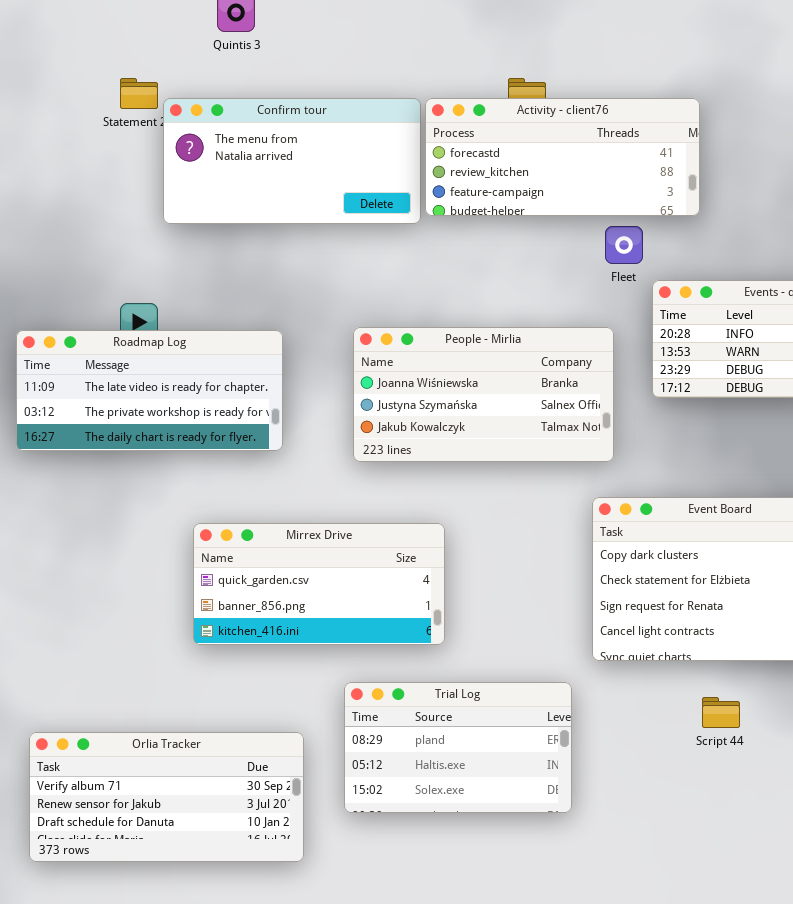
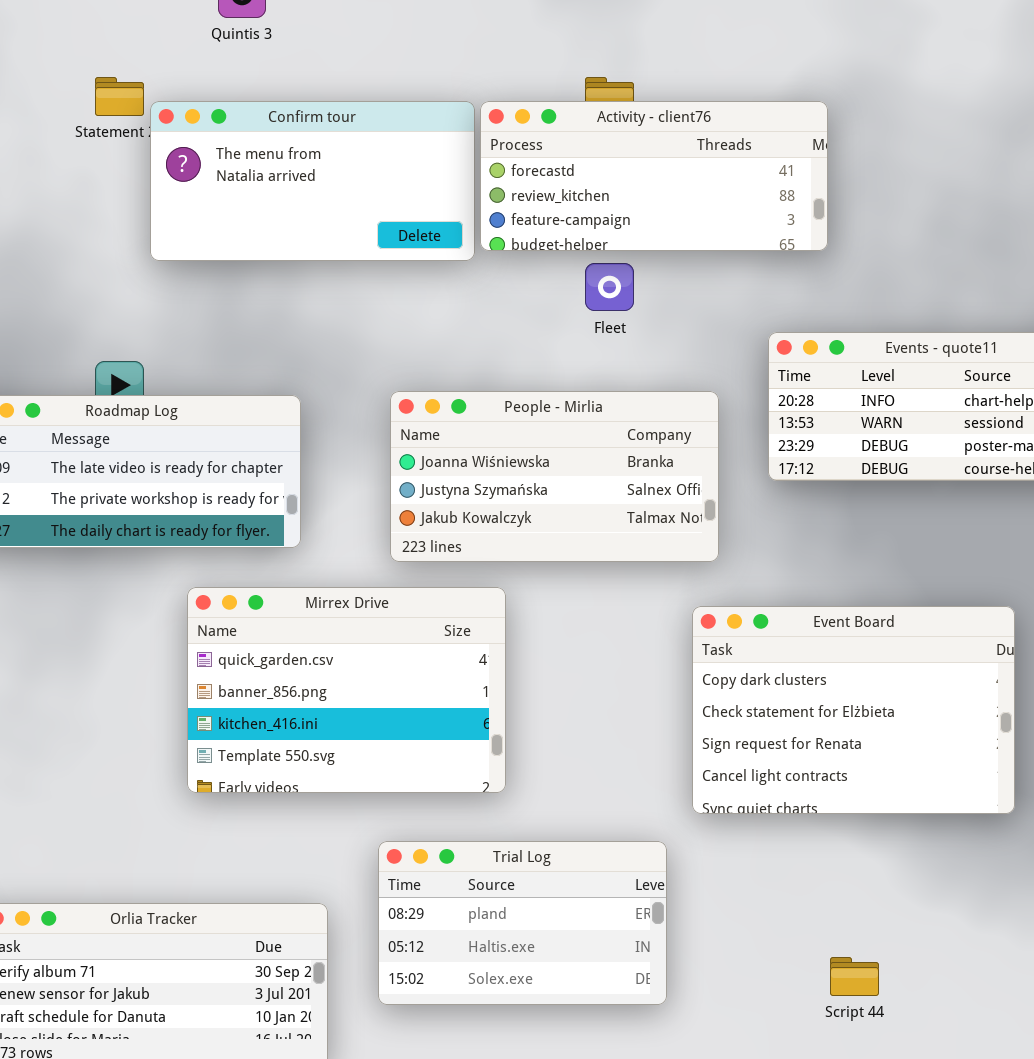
Fleet: [605,226,643,264] -> [585,263,634,311], moved
Mirrex Drive: [193,523,445,645] -> [187,587,506,793], resized
Script 44: [702,697,740,728] -> [830,957,879,996], moved

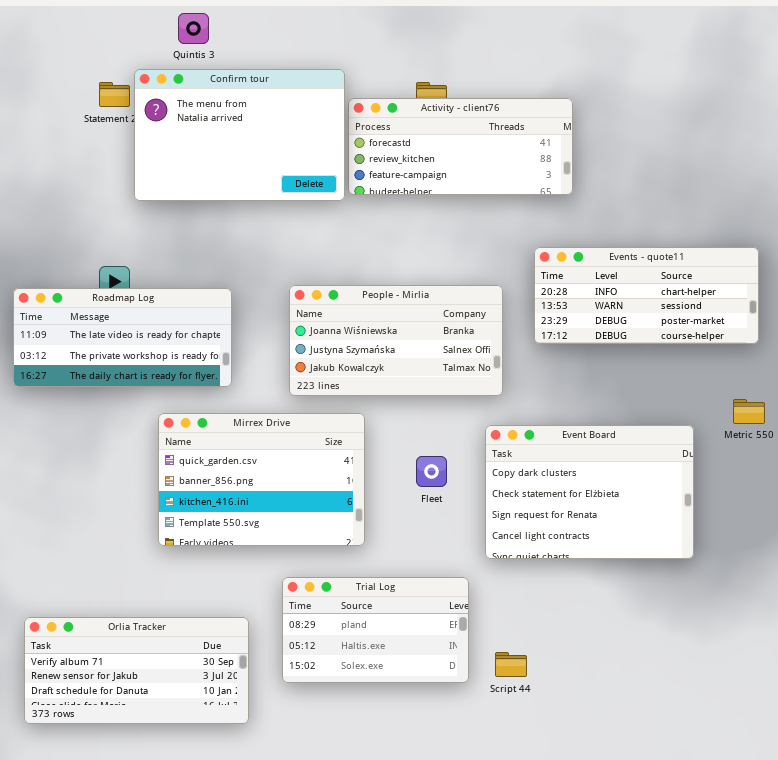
Confirm tour: [150,101,475,261] -> [134,69,345,201], resized
Fleet: [585,263,634,311] -> [416,456,447,487], moved
Script 44: [830,957,879,996] -> [495,652,527,677], moved

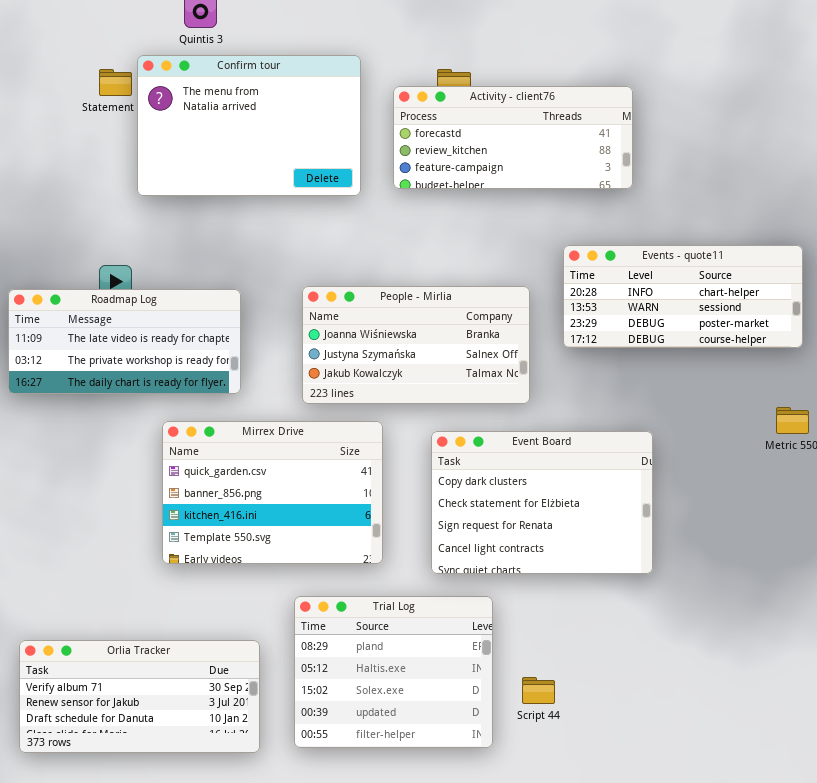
Activity - client76: [348,98,573,195] -> [393,86,633,189], moved
Event Board: [485,425,694,559] -> [431,431,653,574], moved
Trial Log: [282,577,469,683] -> [294,596,493,748], resized

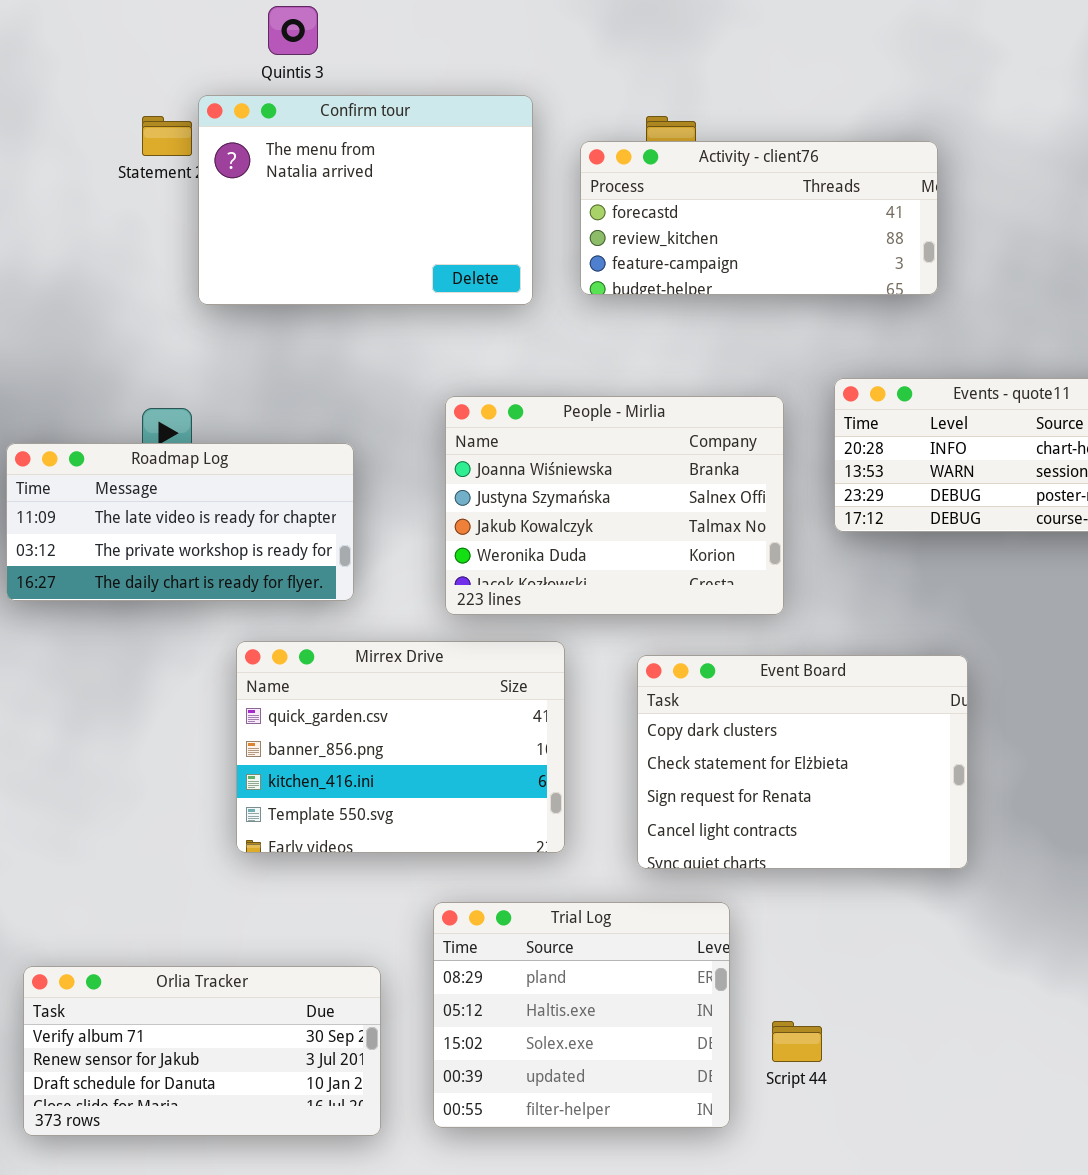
People - Mirlia: [302,286,530,404] -> [445,396,784,615], resized

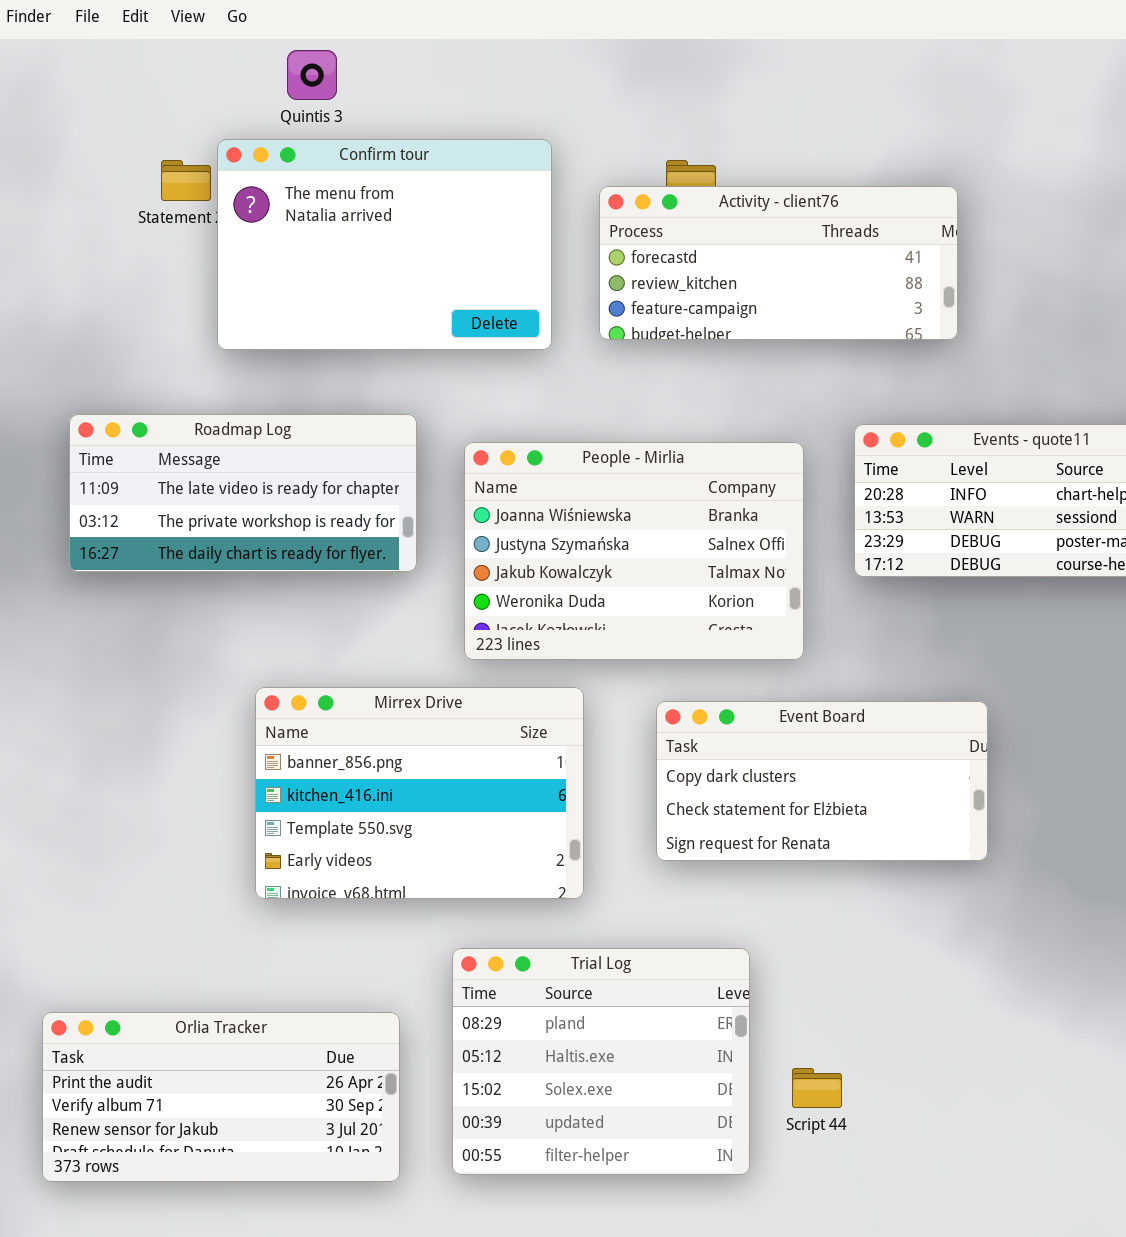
Roadmap Log: [6,443,354,601] -> [69,414,417,572], moved
Mirrex Drive: [236,641,565,853] -> [255,687,584,899], scrolled down 1 row
Event Board: [637,655,968,869] -> [656,701,988,861], resized
Orlia Tracker: [23,966,381,1136] -> [42,1012,400,1182], scrolled up 1 row

